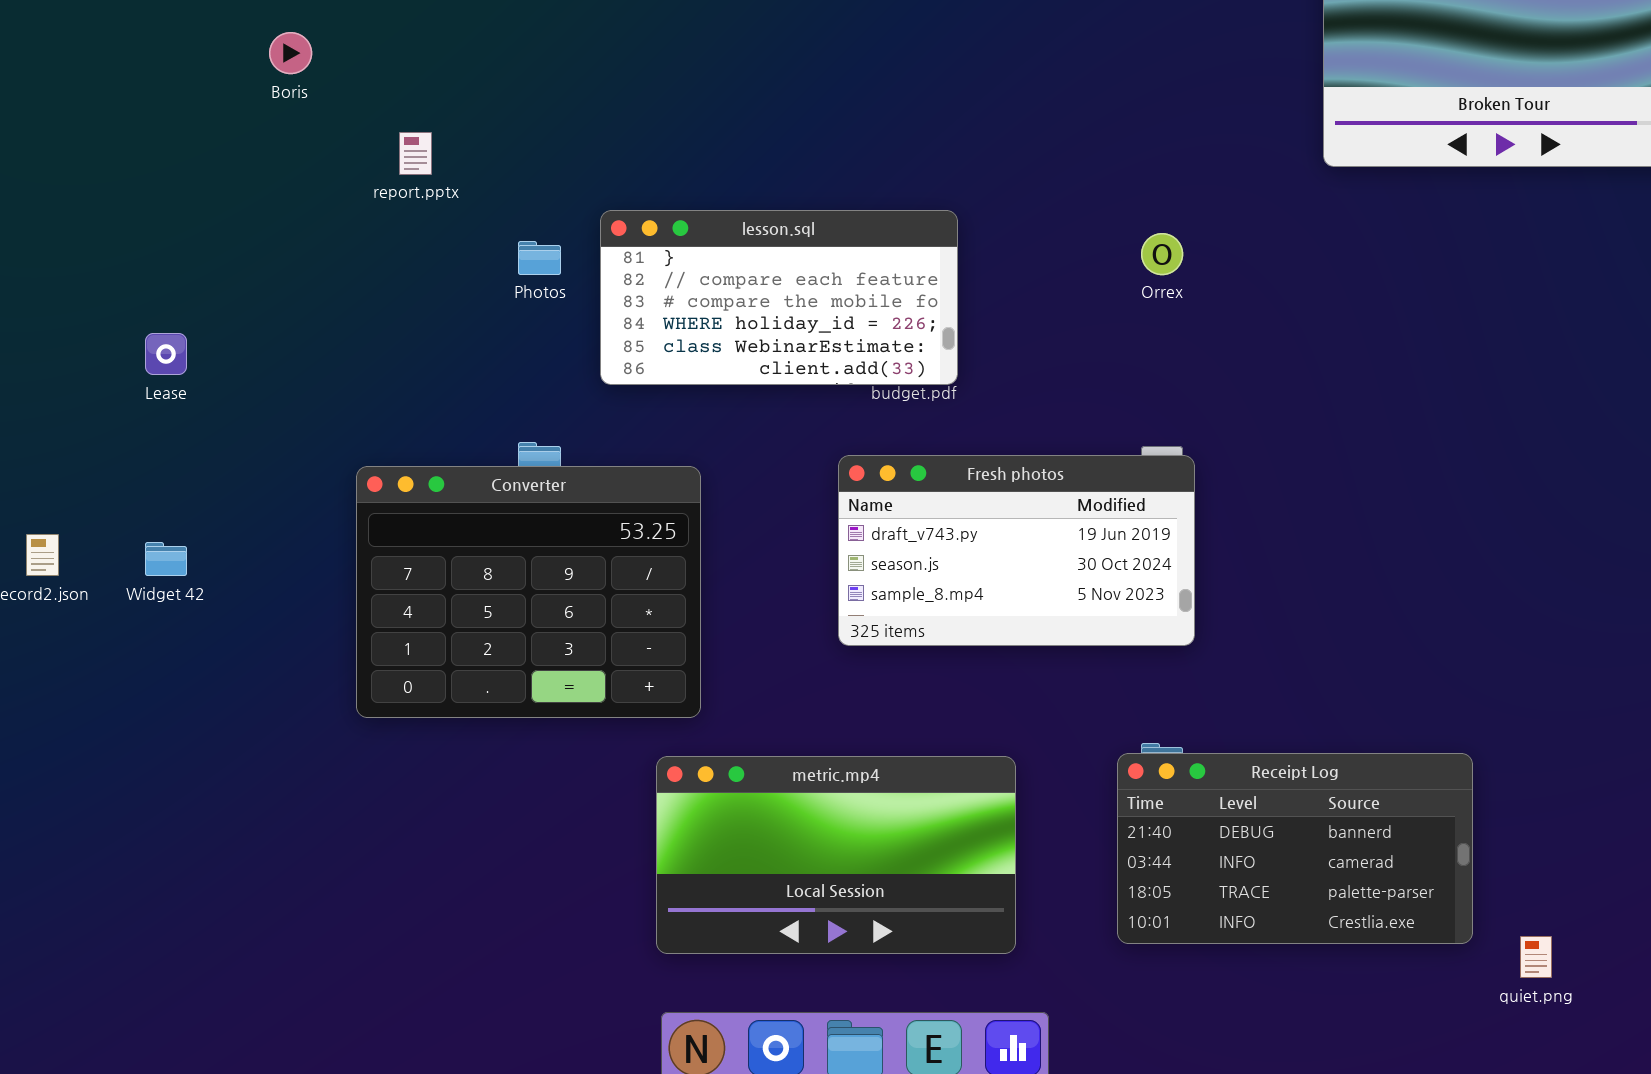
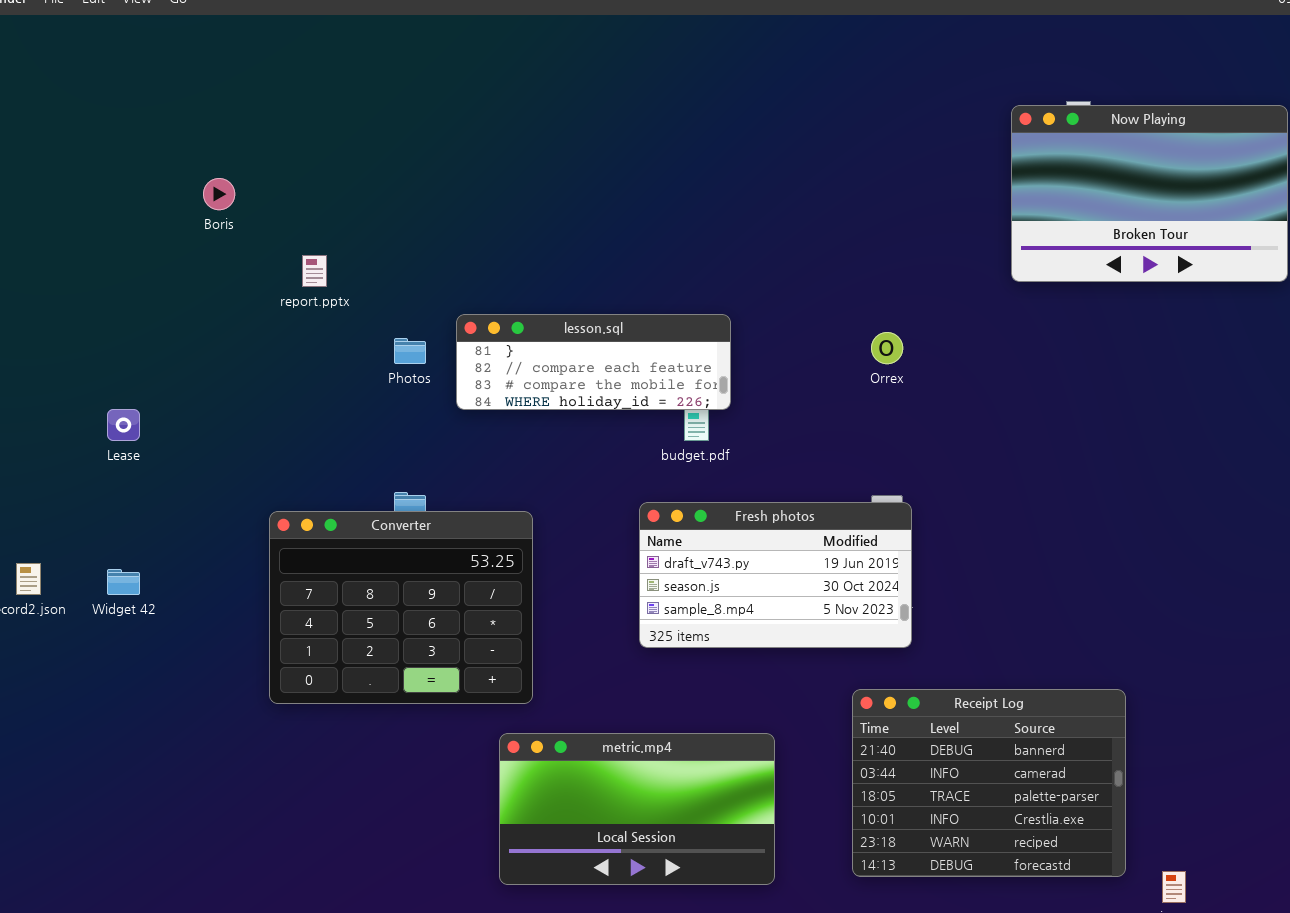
lesson.sql: [600,210,958,385] -> [456,314,731,410], resized
Receipt Log: [1117,753,1473,944] -> [852,689,1126,877], resized

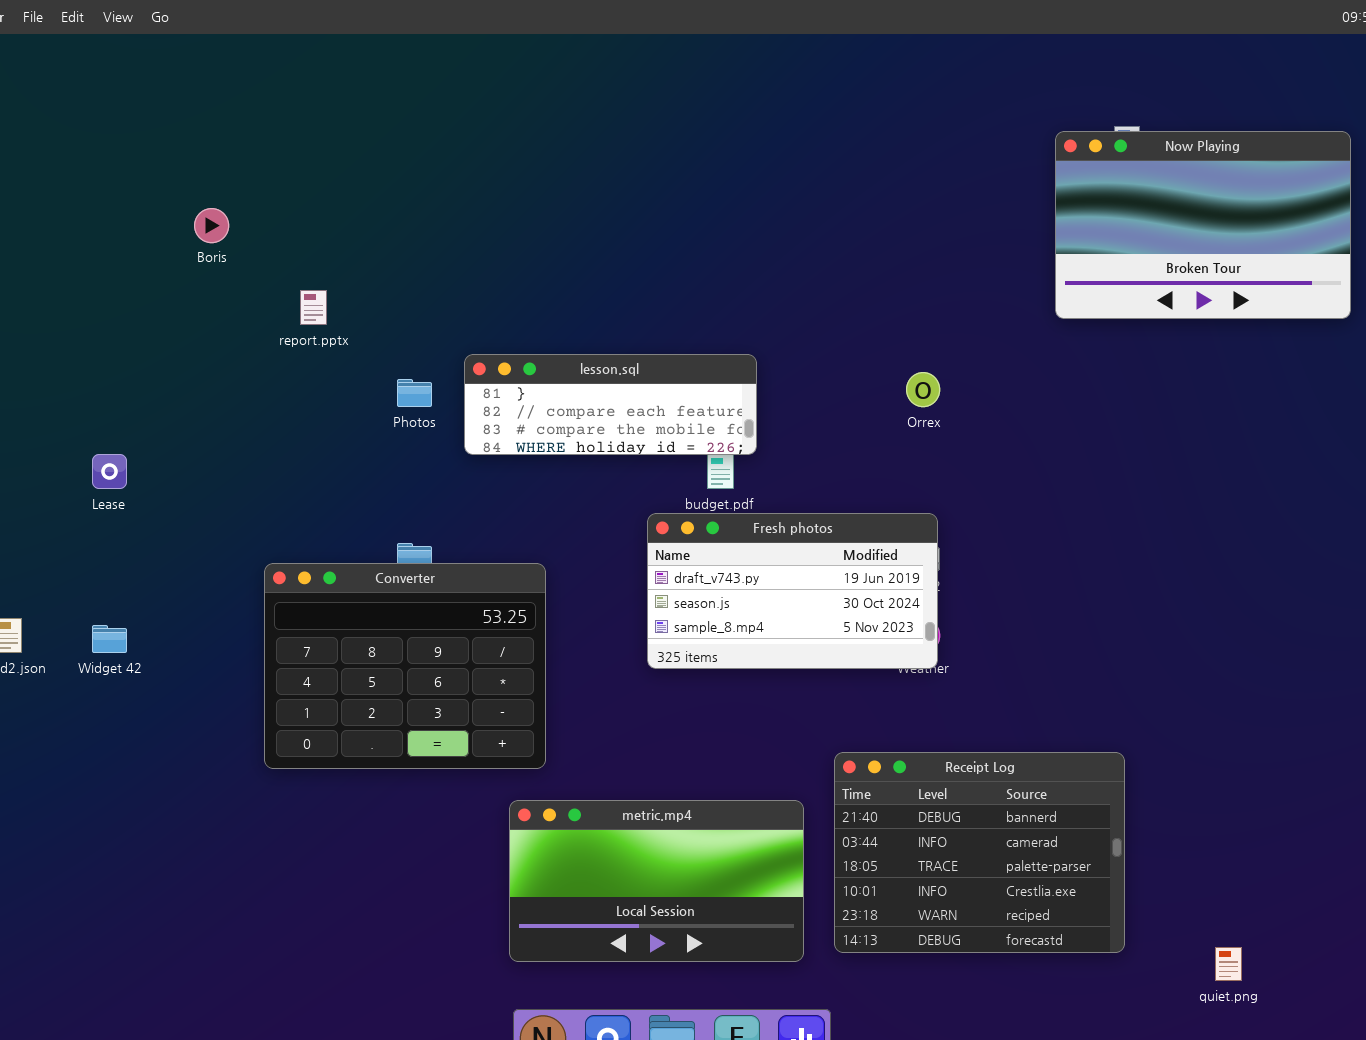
Fresh photos: [639,502,912,648] -> [647,513,938,669], moved
Receipt Log: [852,689,1126,877] -> [834,752,1125,953], moved

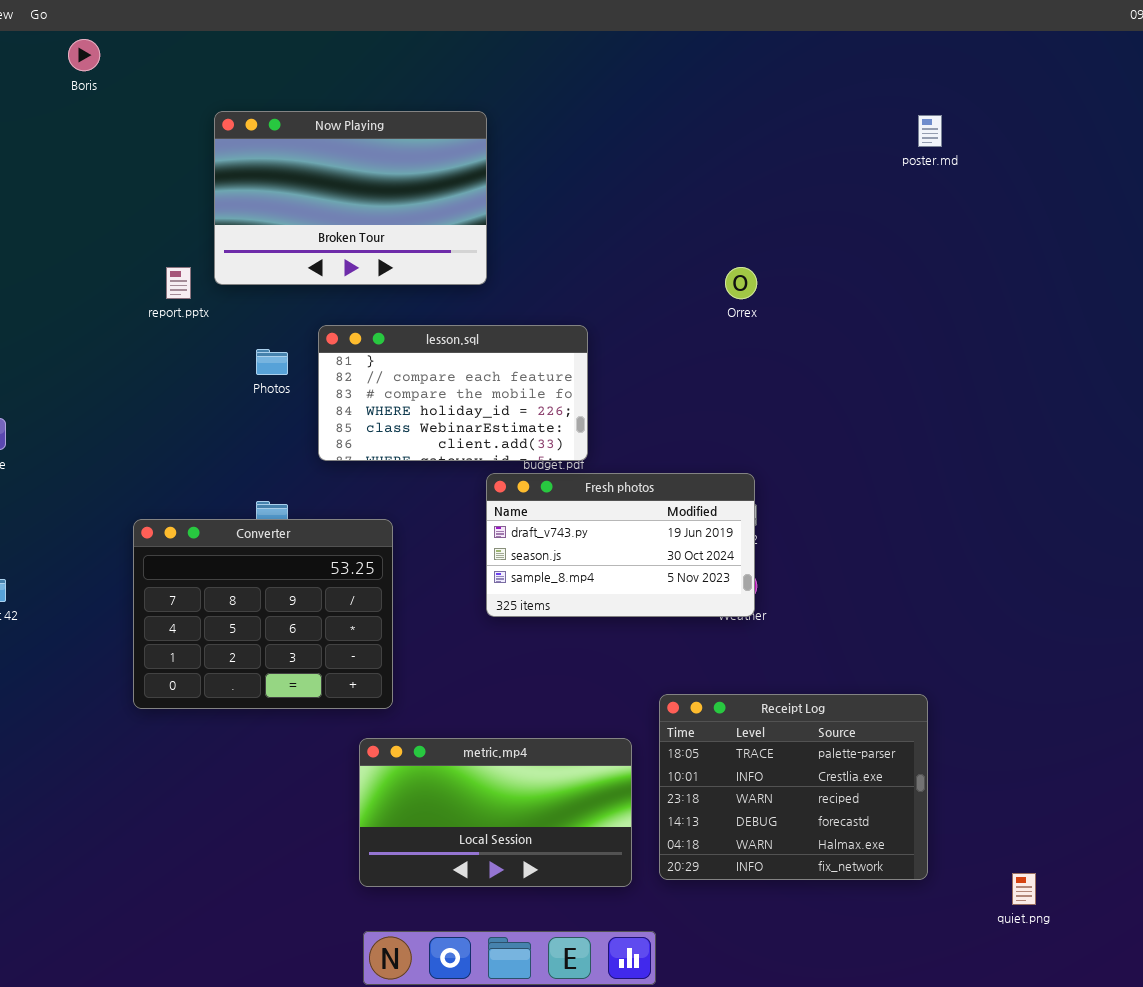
Now Playing: [1055,131,1351,319] -> [214,111,487,285], moved
Boris: [194,208,229,243] -> [68,39,100,71], moved
lesson.sql: [464,354,757,455] -> [318,325,588,461], resized
Orrex: [906,372,940,407] -> [725,267,757,299], moved
Receipt Log: [834,752,1125,953] -> [659,694,928,880], scrolled down 2 rows

